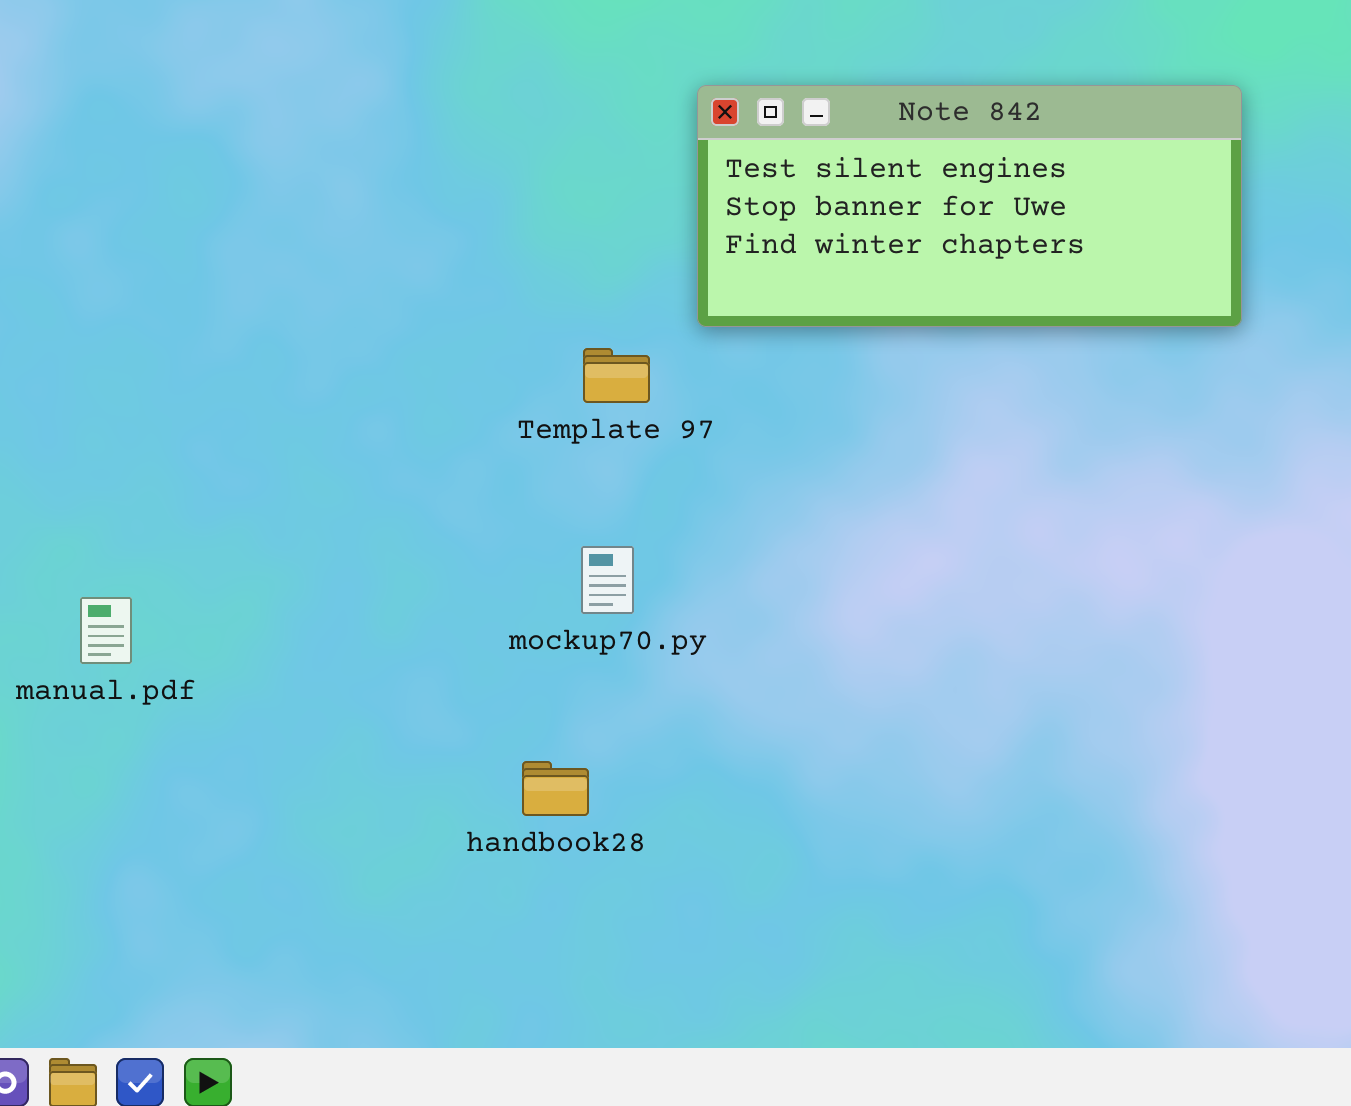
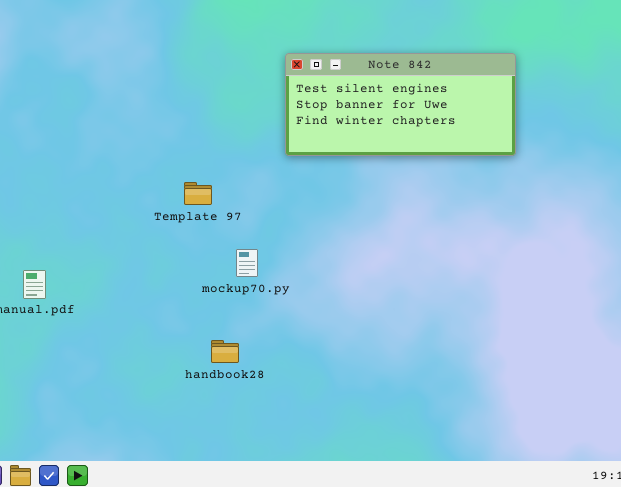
Template 97: [583,348,650,403] -> [184,182,212,205], moved

